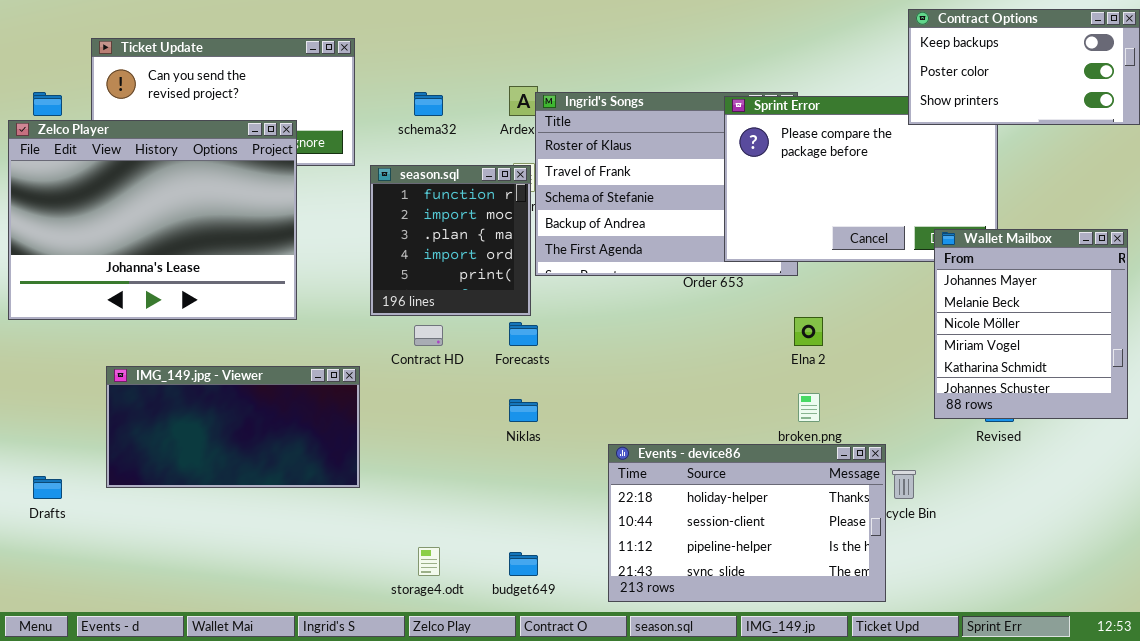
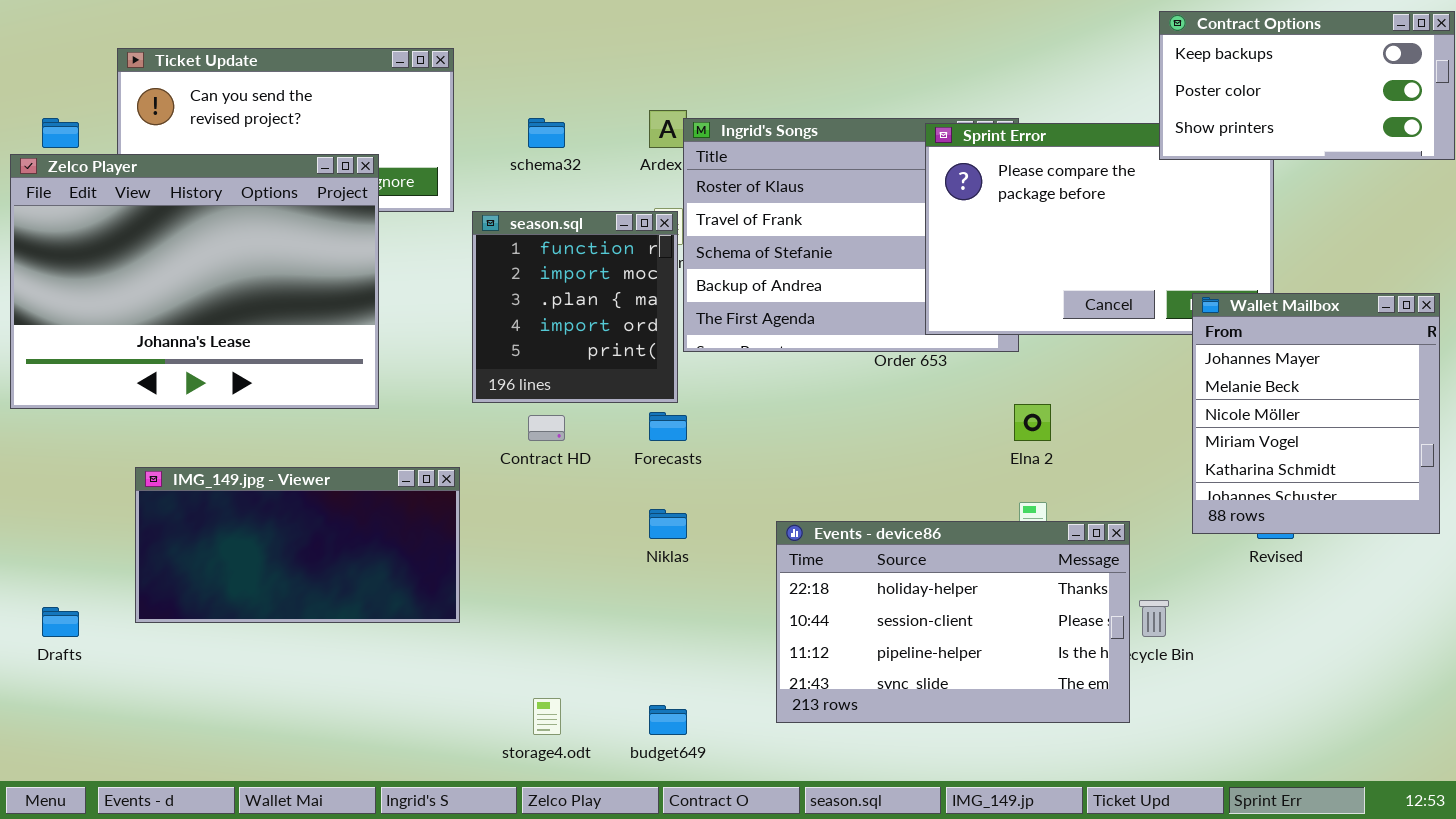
Events - device86: [608,444,886,602] -> [776,521,1130,723], moved

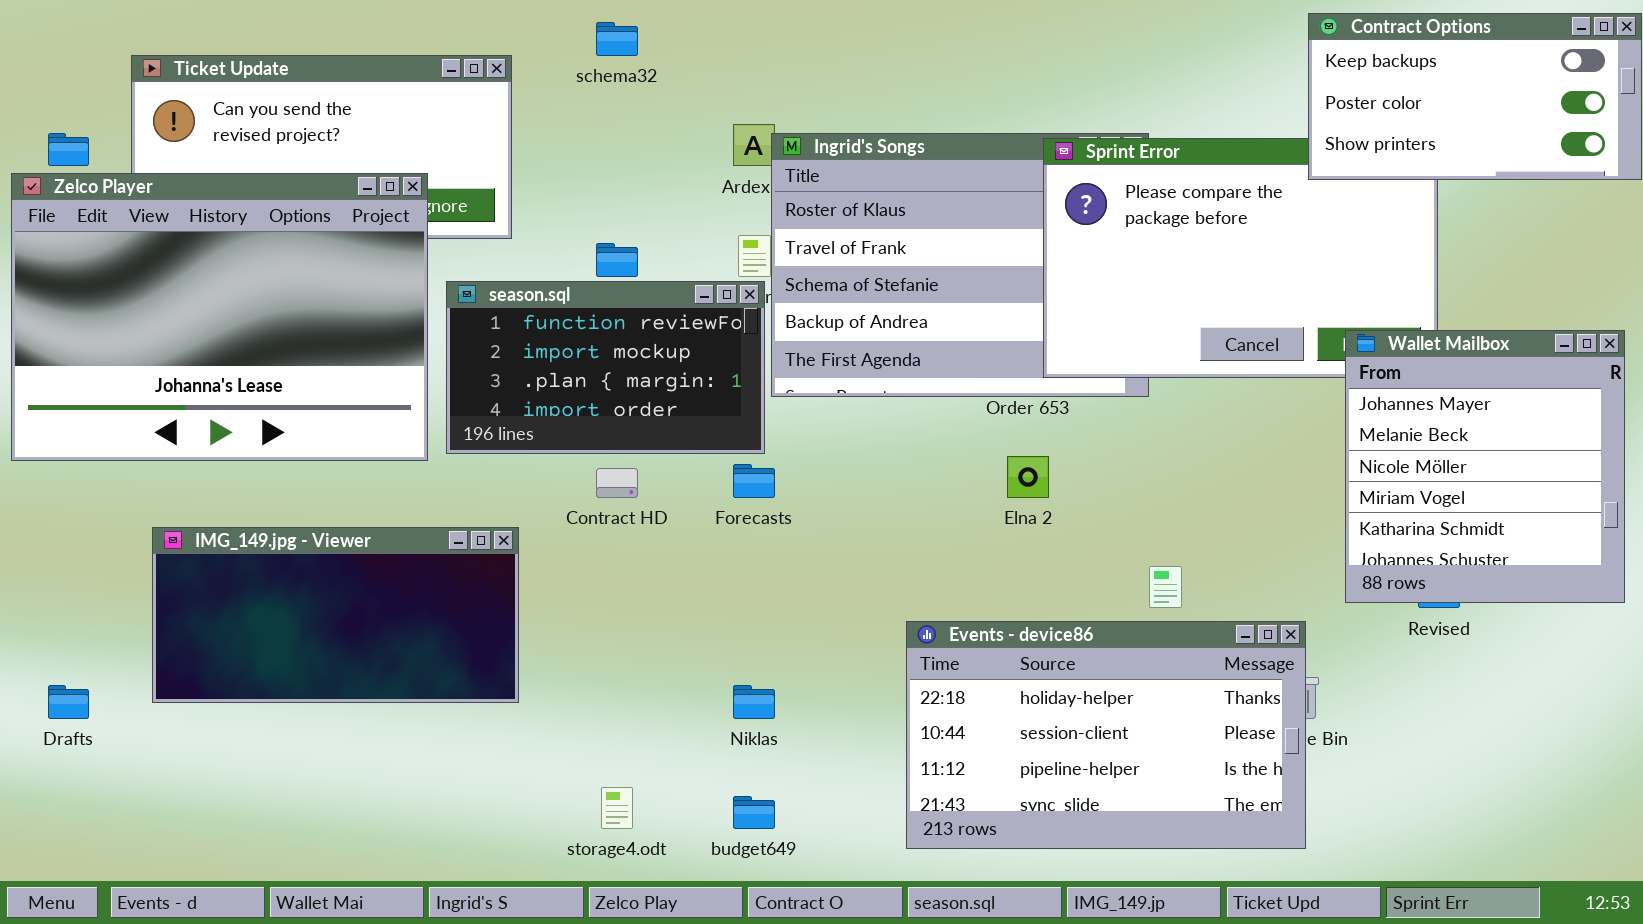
schema32: [528,118,565,148] -> [596,22,638,56], moved
season.sql: [472,211,678,403] -> [446,281,765,454], resized
Elna 2: [1014,404,1051,441] -> [1007,456,1049,498], moved
Niklas: [649,509,687,539] -> [733,685,775,719], moved
Events - device86: [776,521,1130,723] -> [906,621,1306,849], moved

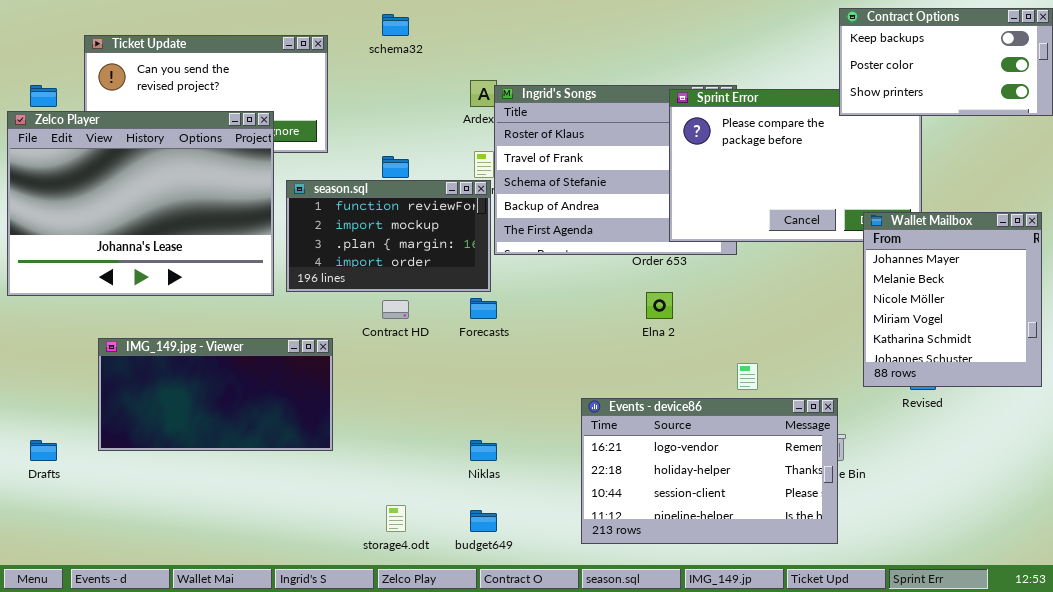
Events - device86: [906,621,1306,849] -> [581,398,838,544], scrolled up 1 row

